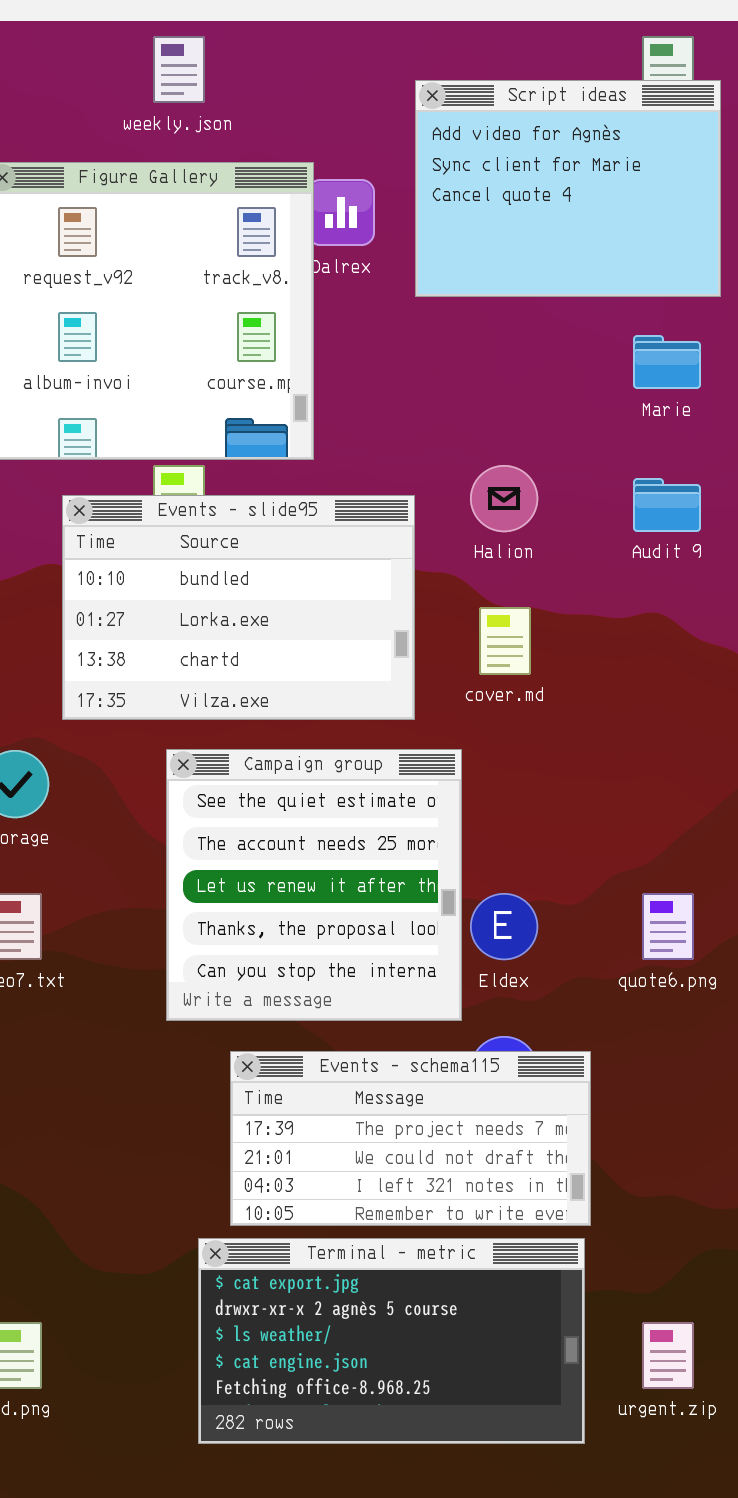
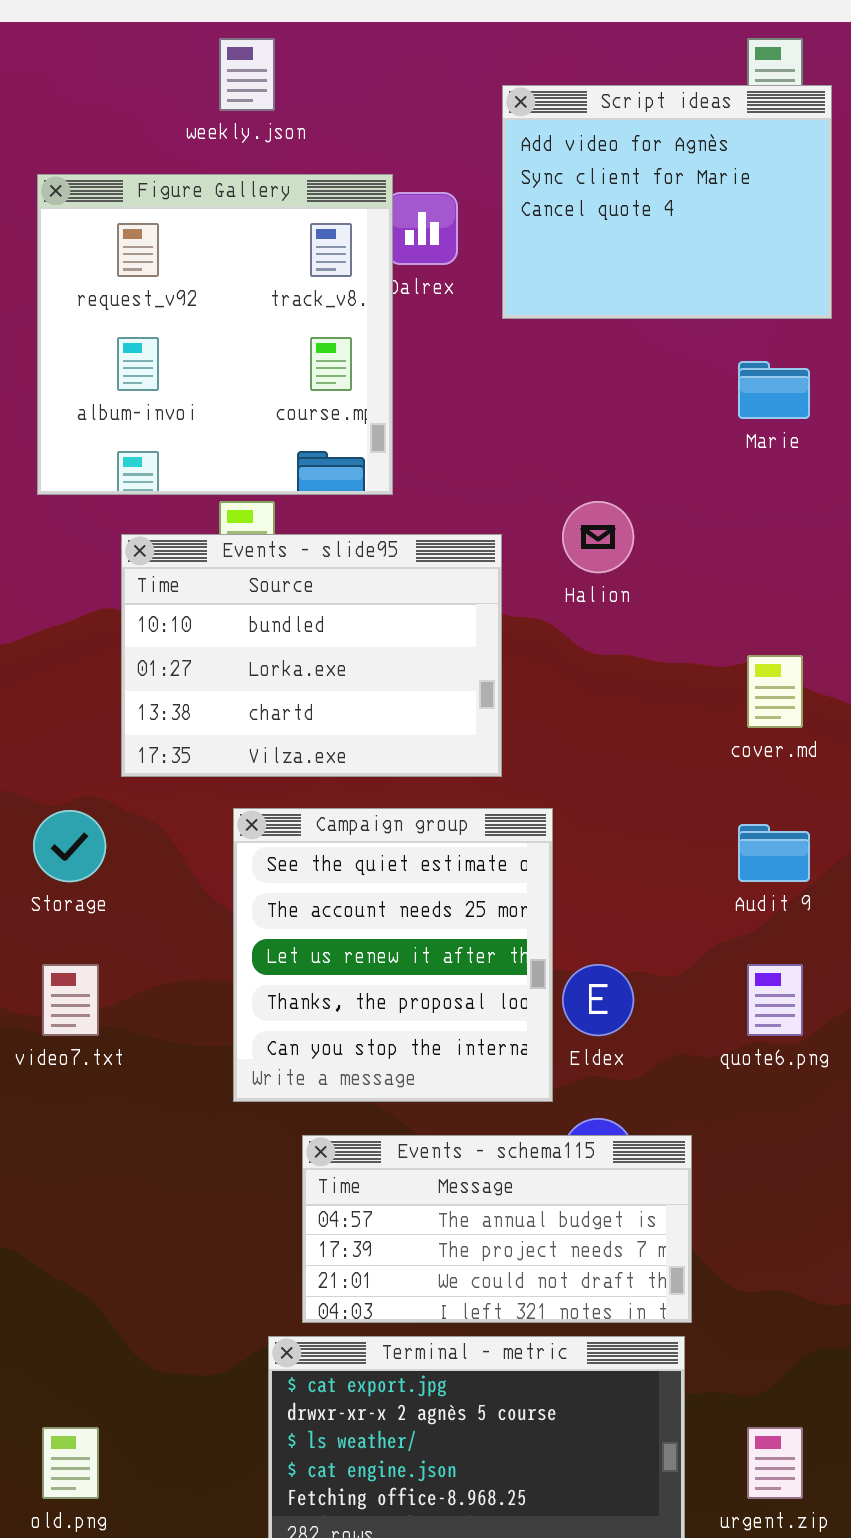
Audit 9: [633,478,701,532] -> [738,824,810,882], moved
cover.md: [479,607,531,675] -> [747,655,803,728], moved
Events - schema115: [230,1051,591,1226] -> [302,1135,692,1323], scrolled up 1 row

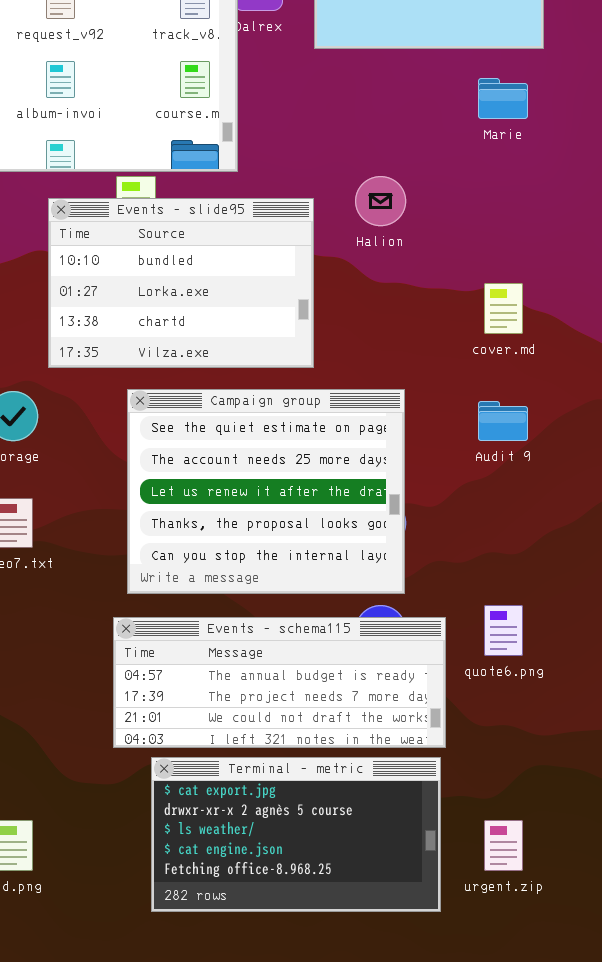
Campaign group: [233,808,553,1102] -> [127,389,405,594], resized
quote6.png: [747,964,803,1036] -> [484,605,523,656], moved
Events - schema115: [302,1135,692,1323] -> [113,617,446,748], resized

